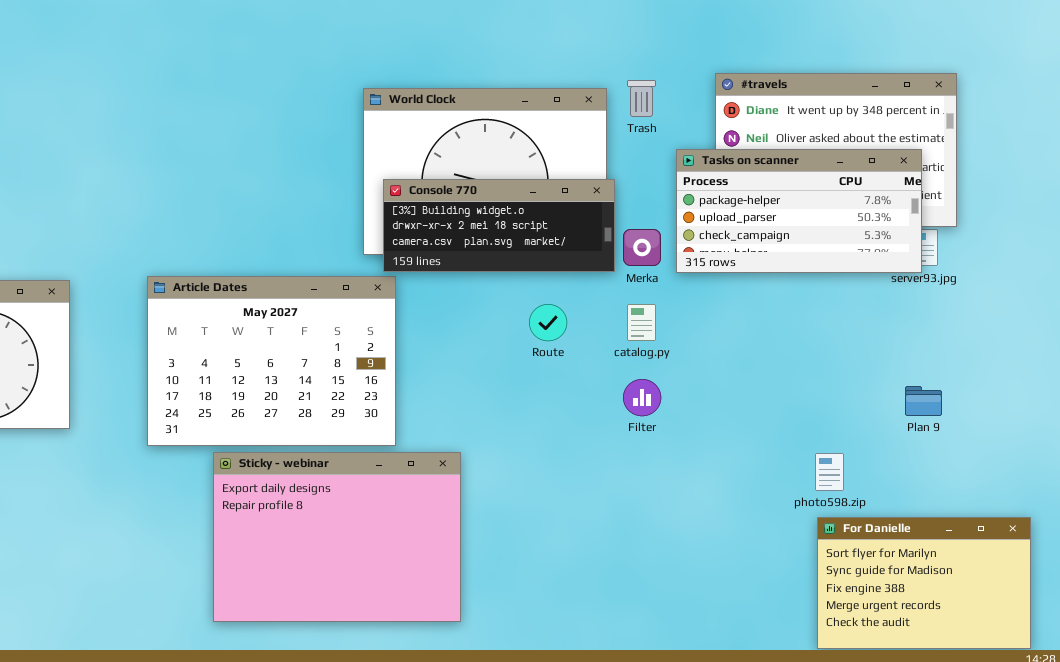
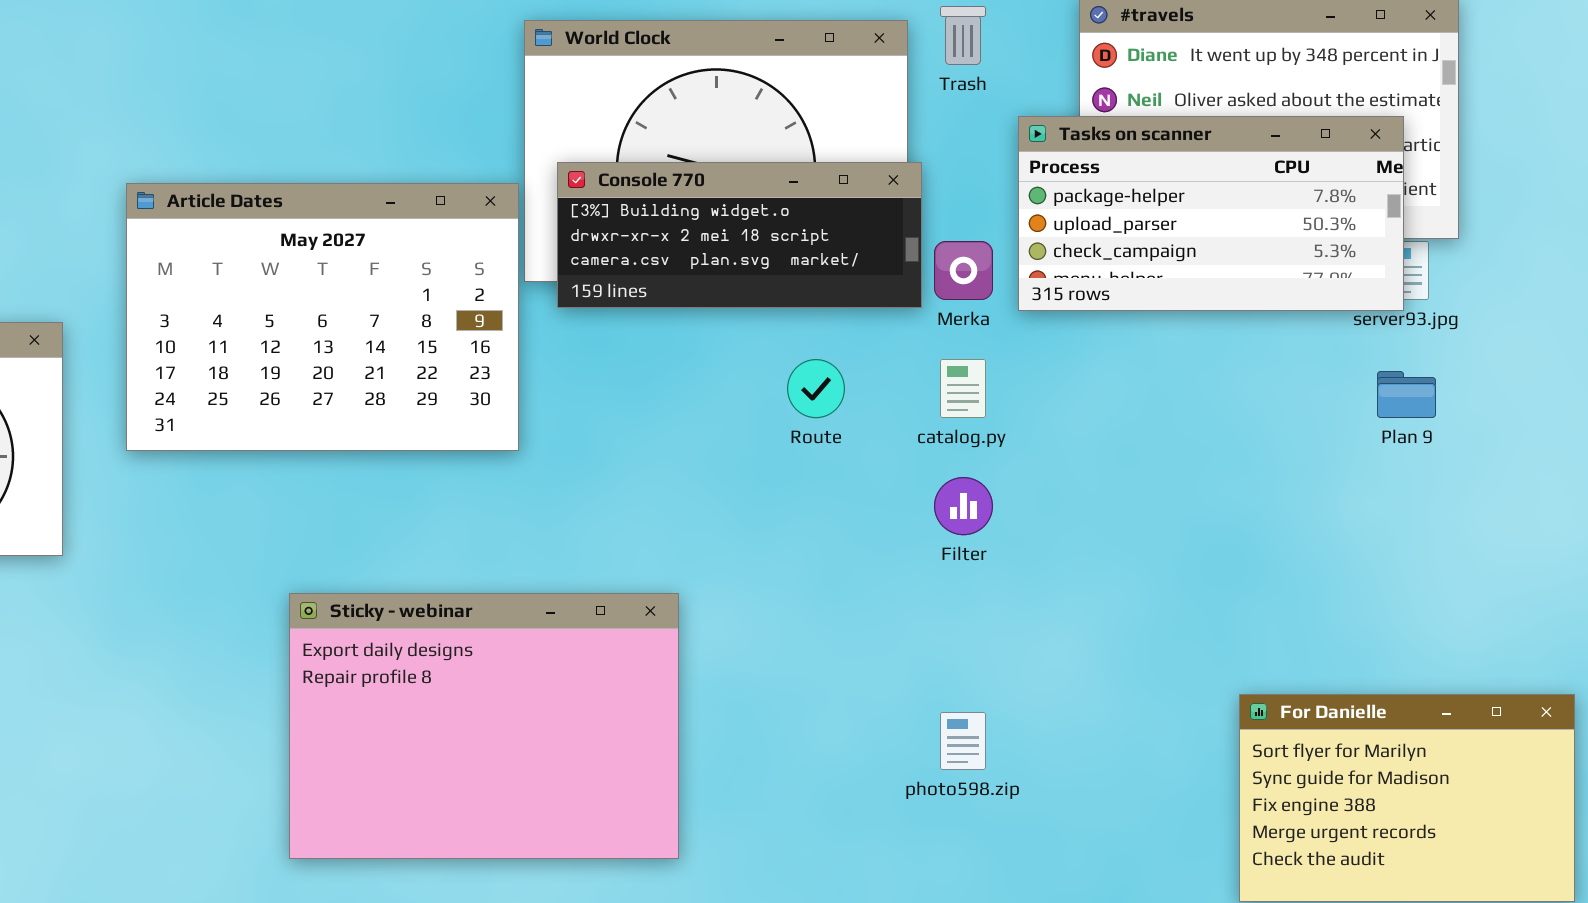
Article Dates: [147,276,396,446] -> [126,183,519,451], moved
Plan 9: [905,386,942,416] -> [1377,371,1436,418], moved
photo598.zip: [815,453,844,491] -> [940,712,986,770], moved

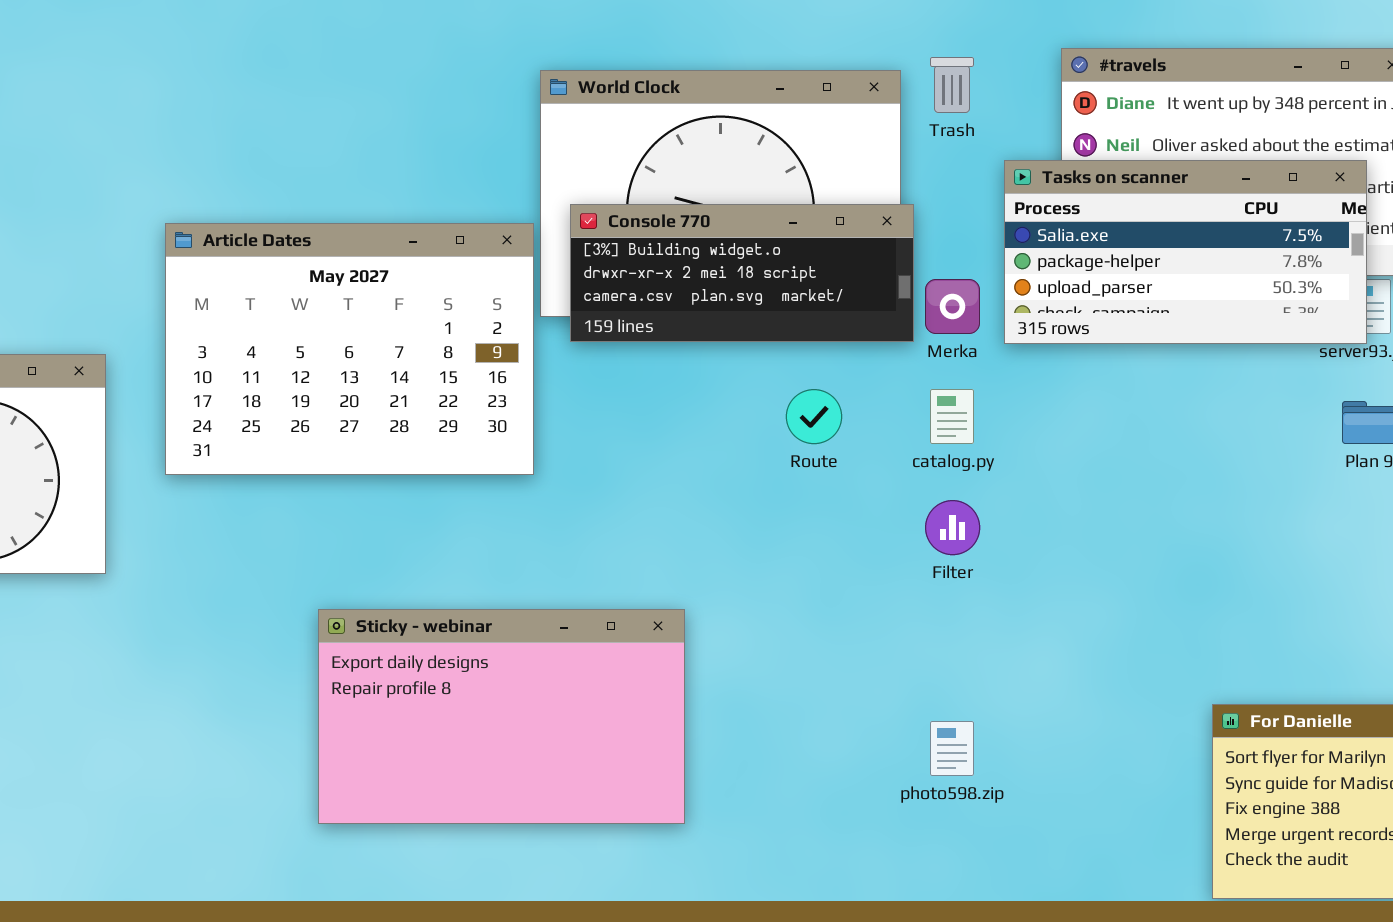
Tasks on scanner: [1018,116,1404,311] -> [1004,160,1367,344], scrolled up 1 row
Sticky - webinar: [289,593,679,859] -> [318,609,685,824], resized

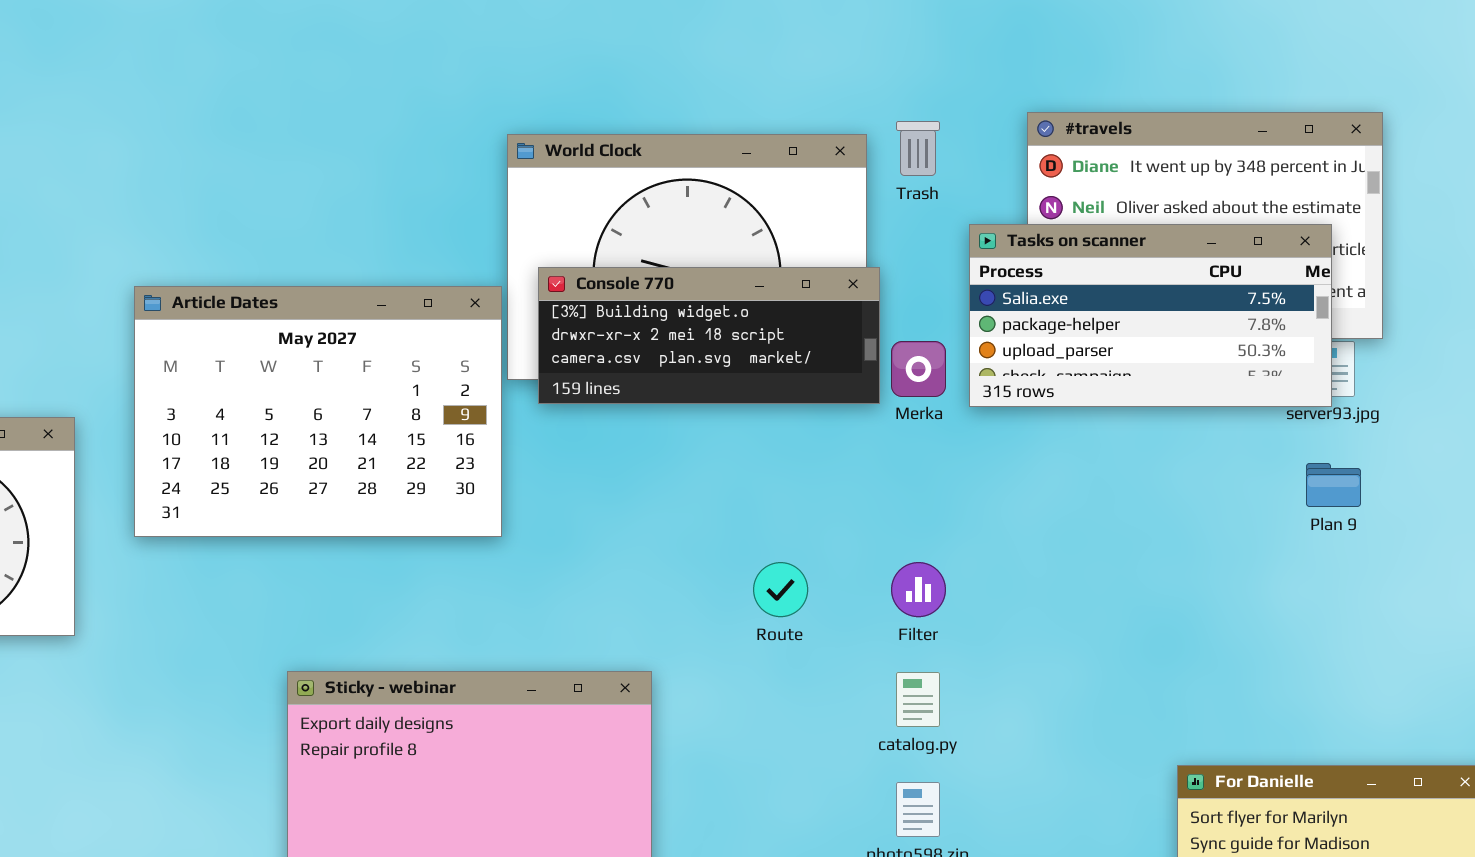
Route: [786,389,842,444] -> [753,562,808,617], moved
catalog.py: [930,389,974,444] -> [896,672,940,727], moved

